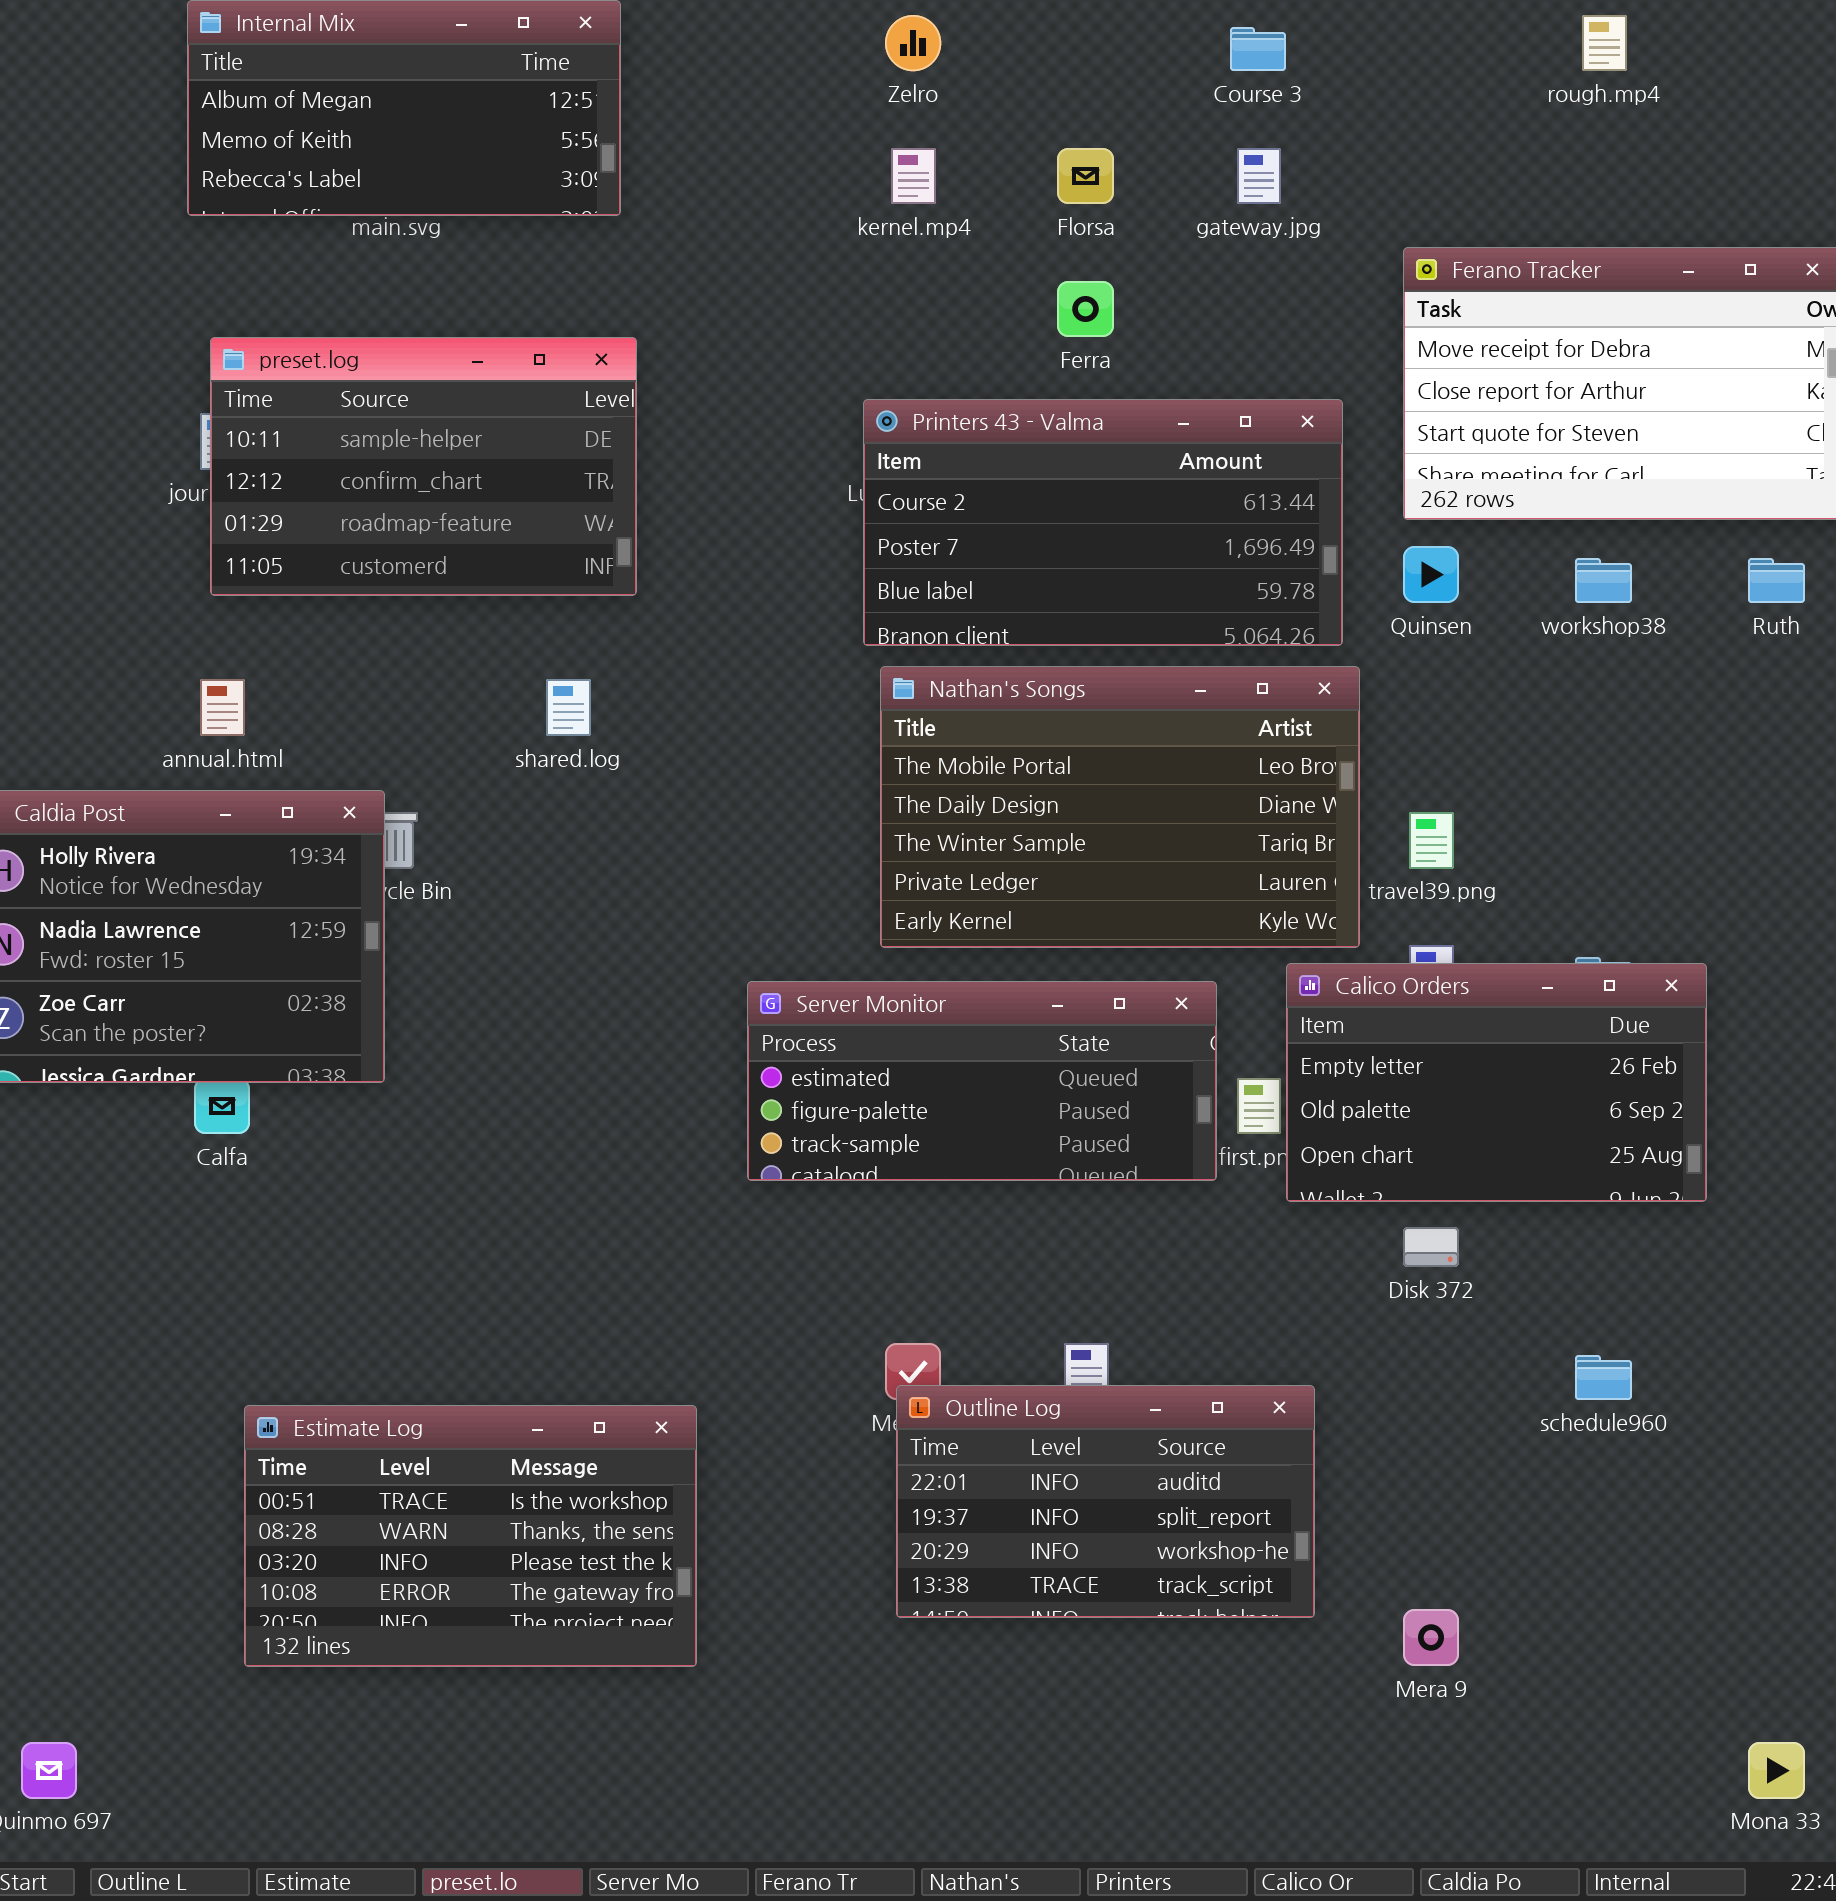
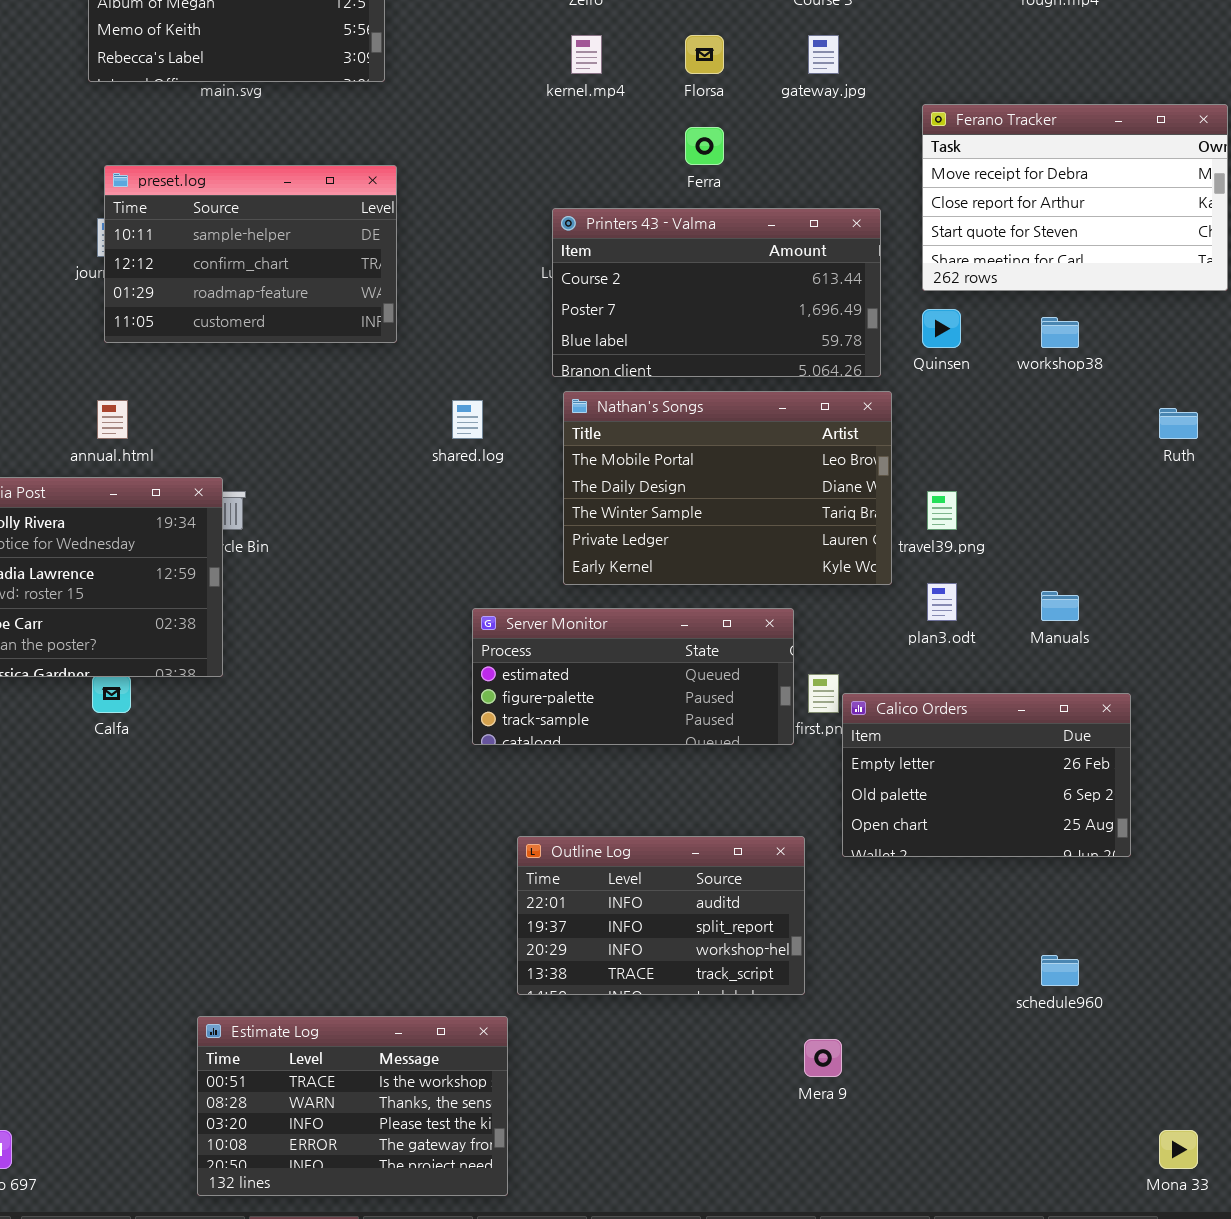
Ruth: [1748,558,1805,603] -> [1159,408,1198,439], moved
shared.log: [546,679,591,736] -> [452,400,483,439], moved
Calico Orders: [1286,963,1707,1202] -> [842,693,1131,857], moved
schedule960: [1575,1355,1632,1400] -> [1041,955,1079,986], moved
Outline Log: [896,1385,1315,1618] -> [517,836,805,995], moved
Estimate Log: [244,1405,697,1667] -> [197,1016,508,1196], moved
Mera 9: [1403,1609,1459,1666] -> [804,1039,842,1077], moved

